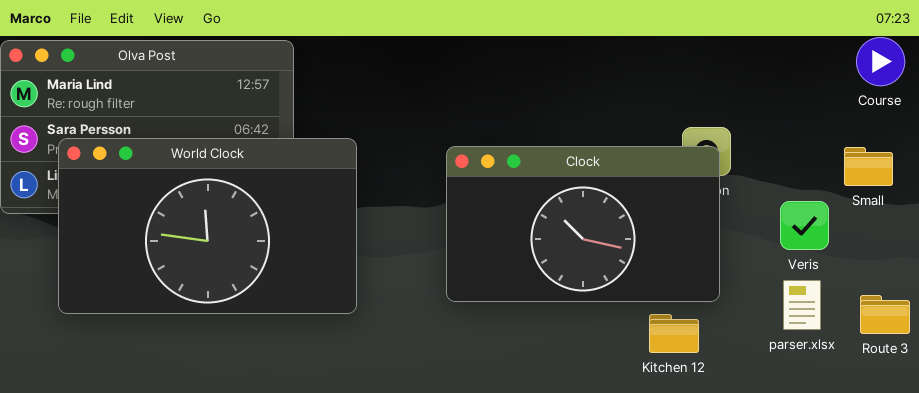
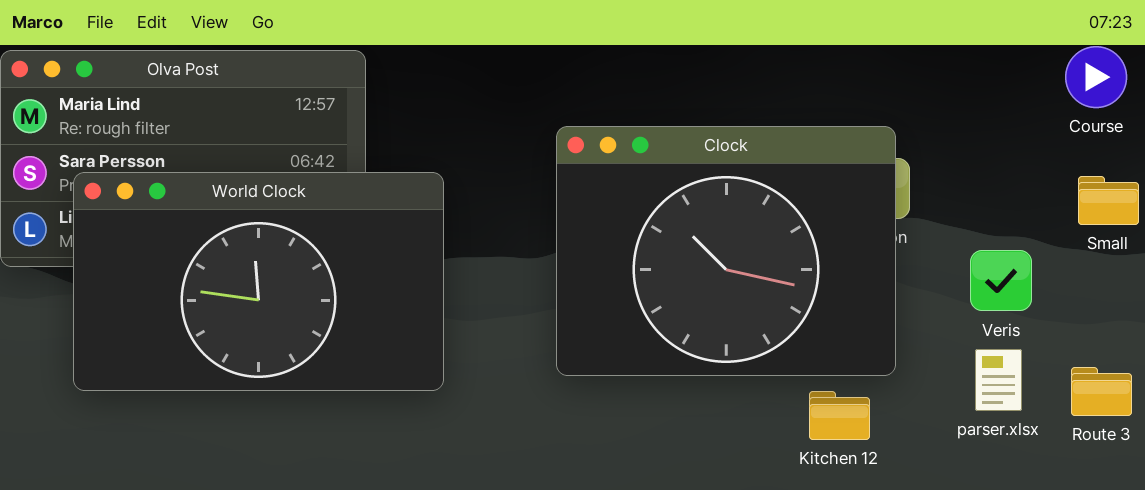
Clock: [446,146,720,302] -> [556,126,896,376], resized
Small: [844,147,893,186] -> [1078,176,1139,225], moved

